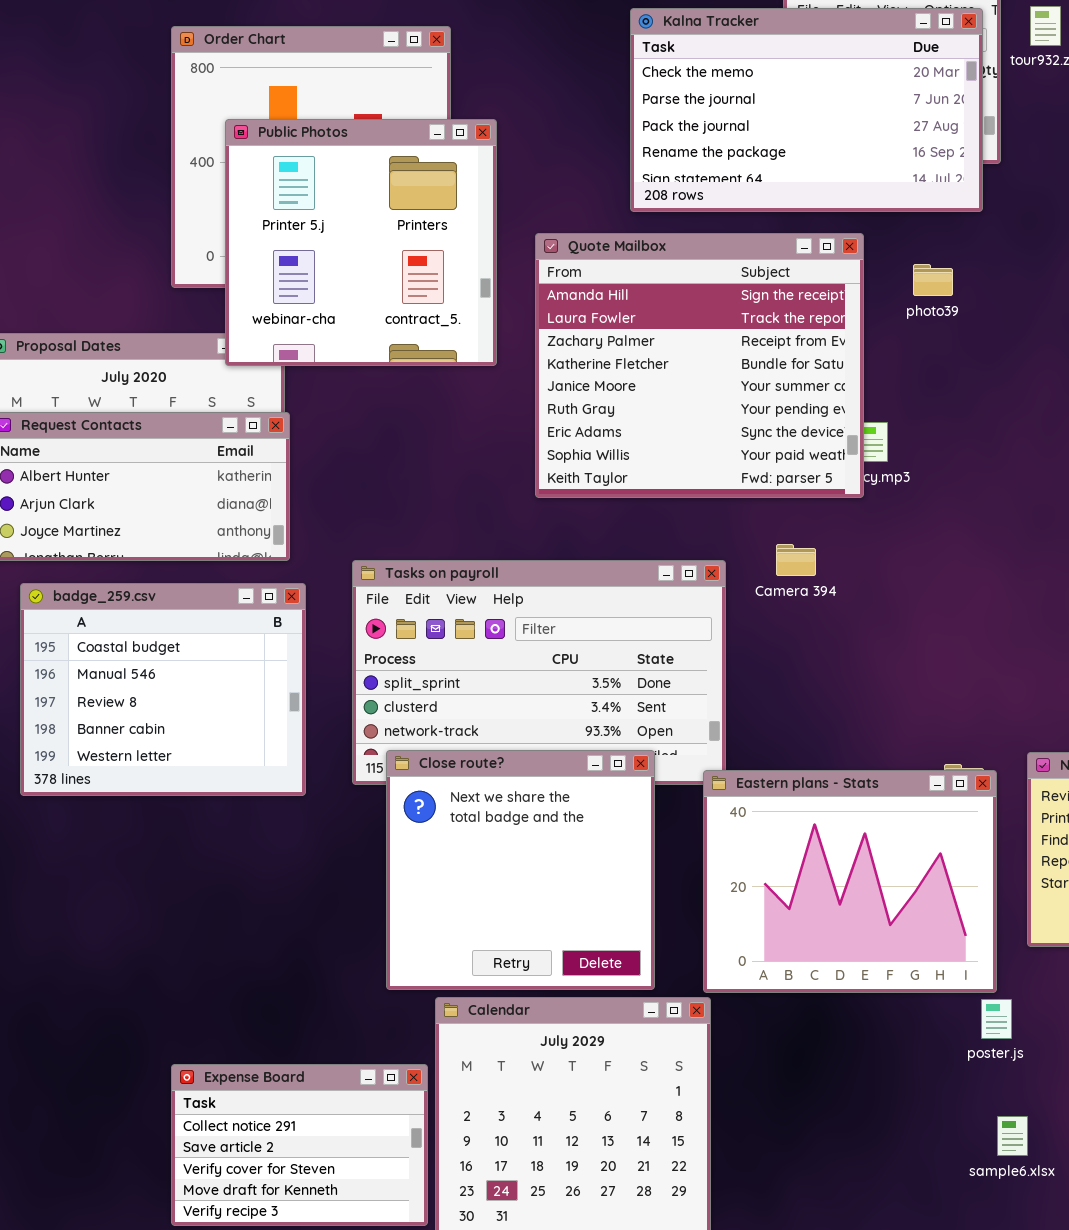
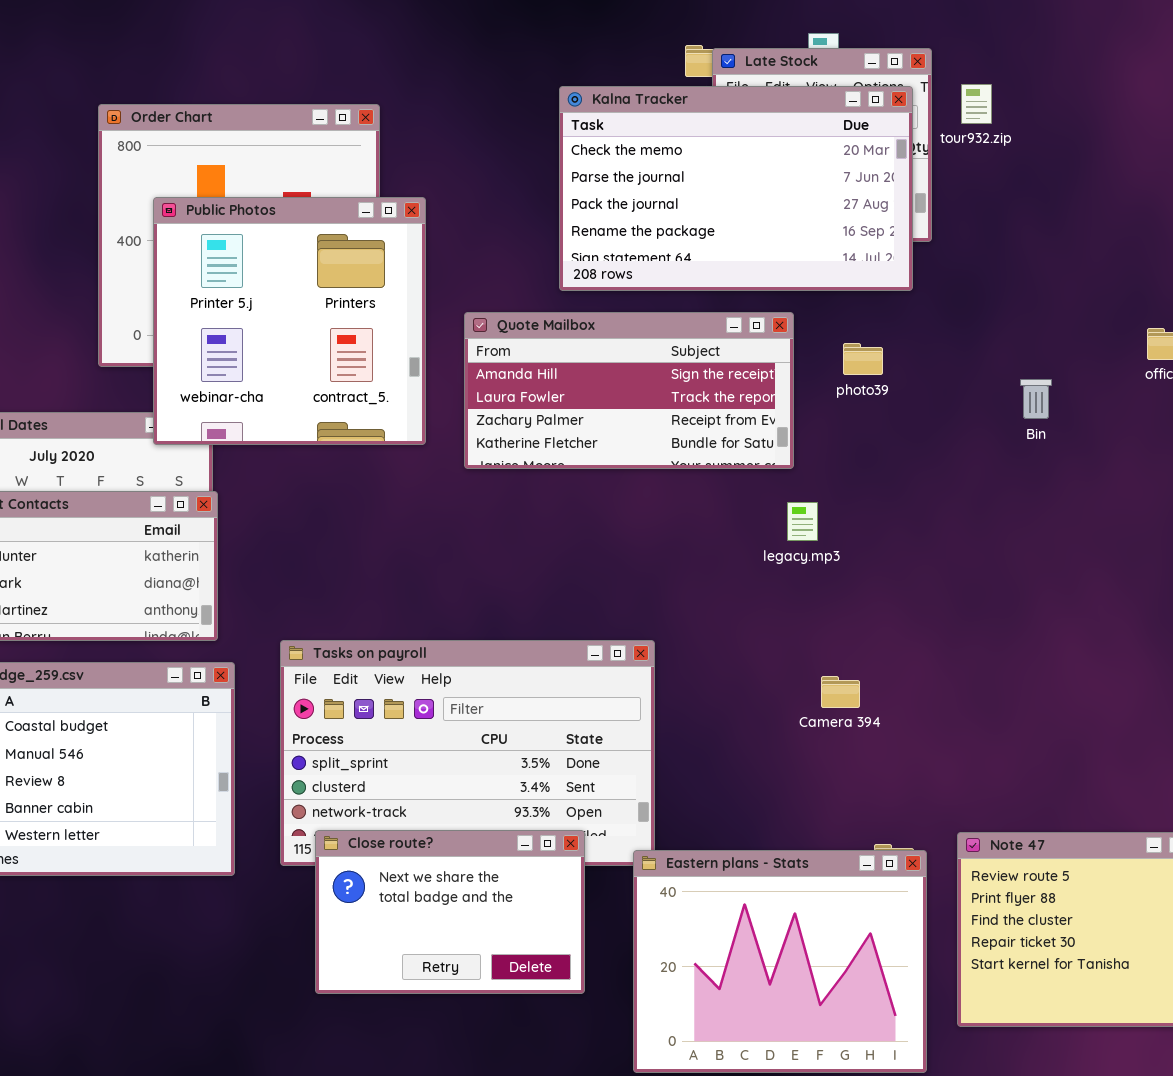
Quote Mailbox: [535,233,864,498] -> [464,312,794,469], resized
Camera 394: [776,544,816,576] -> [821,676,860,708], moved
Close route?: [386,750,655,990] -> [315,830,585,994], resized

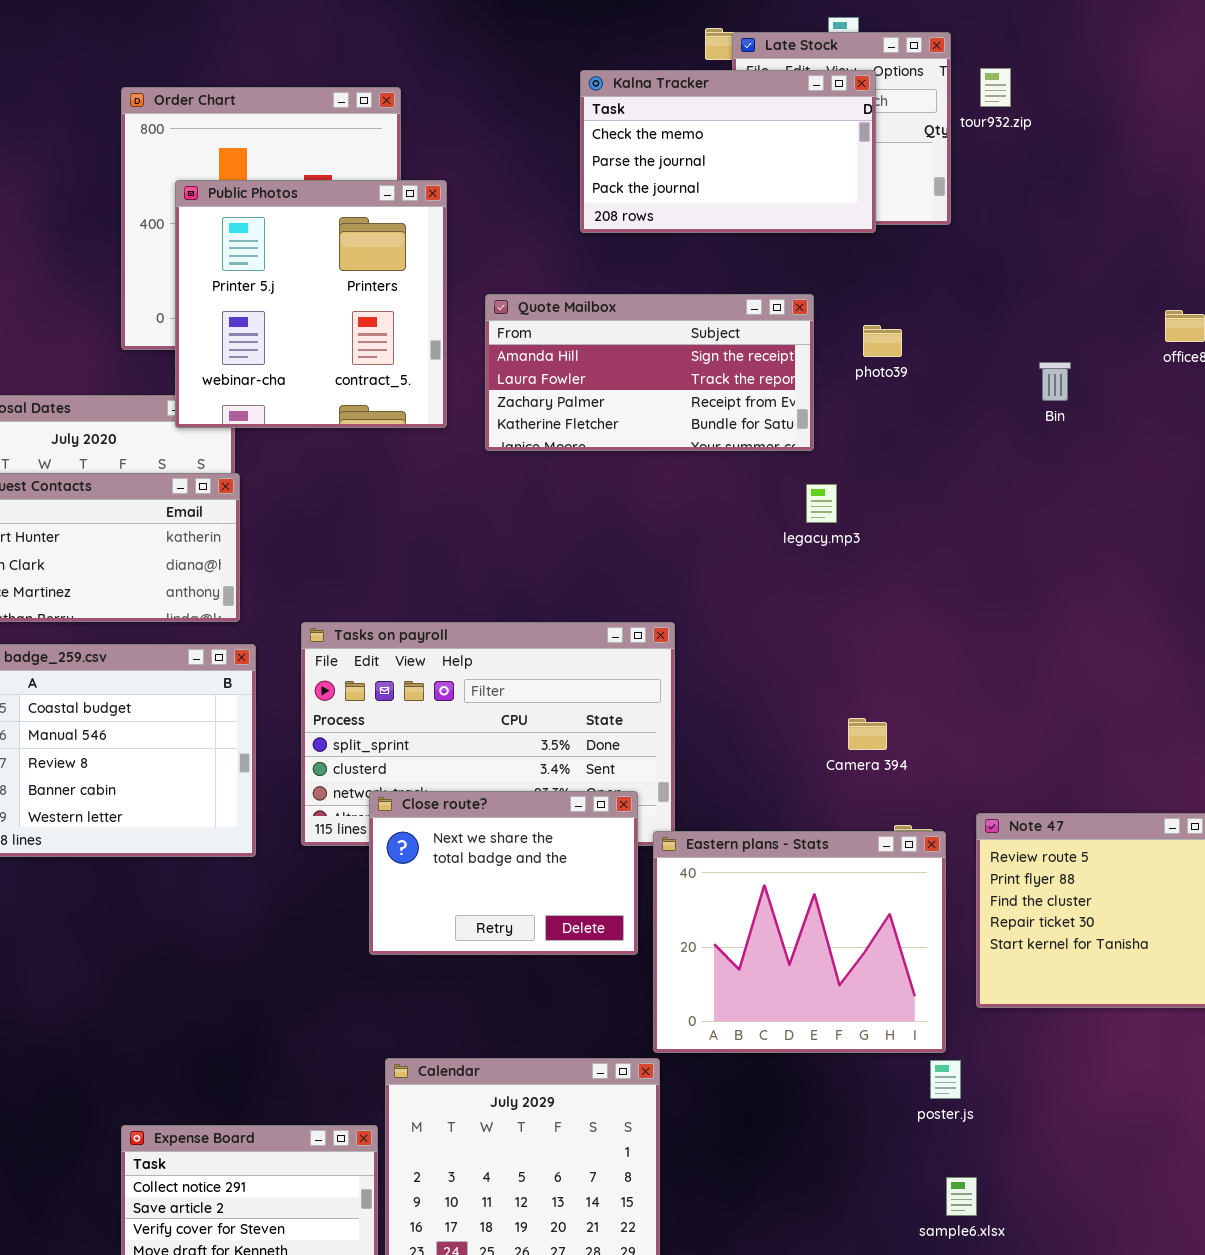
Kalna Tracker: [559,86,913,291] -> [580,70,876,233], resized
Camera 394: [821,676,860,708] -> [848,718,887,750], moved
Close route?: [315,830,585,994] -> [369,791,638,955], moved

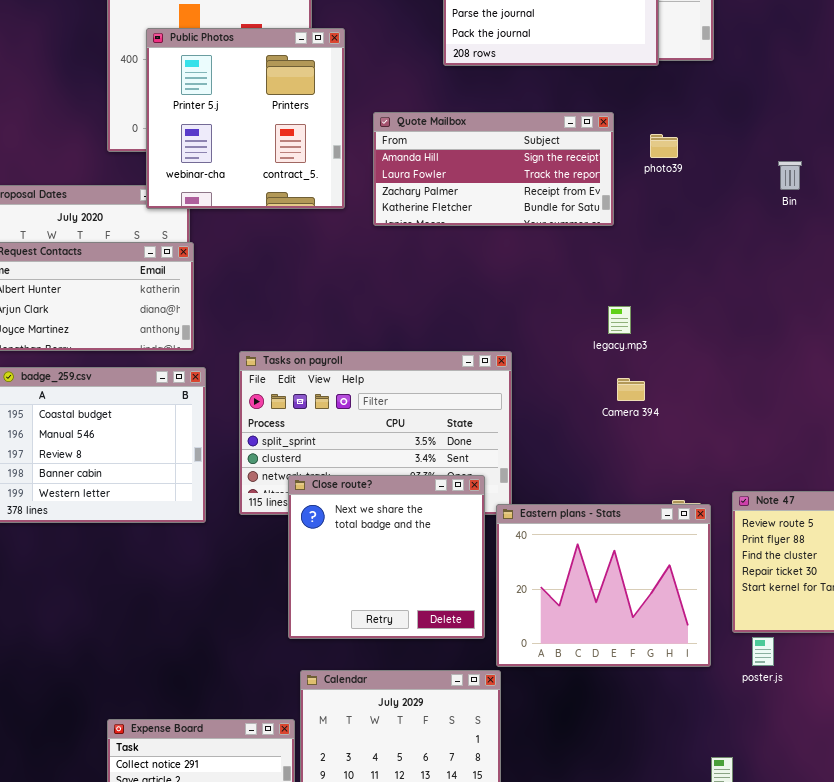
legacy.mp3: [806,484,837,523] -> [608,306,631,334], moved
Camera 394: [848,718,887,750] -> [617,378,645,401], moved
Close route?: [369,791,638,955] -> [288,475,485,639], resized
poster.js: [930,1060,961,1099] -> [752,637,774,666], moved

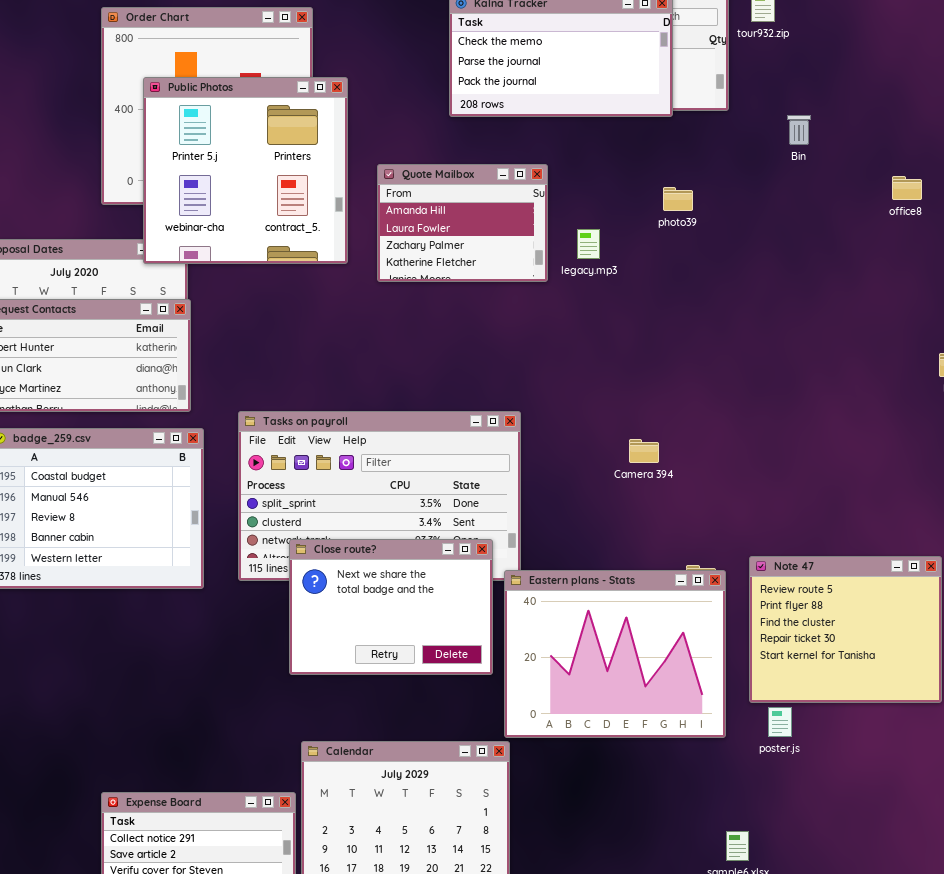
Quote Mailbox: [373,112,614,226] -> [377,164,548,282], resized
Bin: [778,161,802,190] -> [787,115,811,145], moved
legacy.mp3: [608,306,631,334] -> [577,229,600,259], moved
Close route?: [288,475,485,639] -> [289,539,493,675], resized

